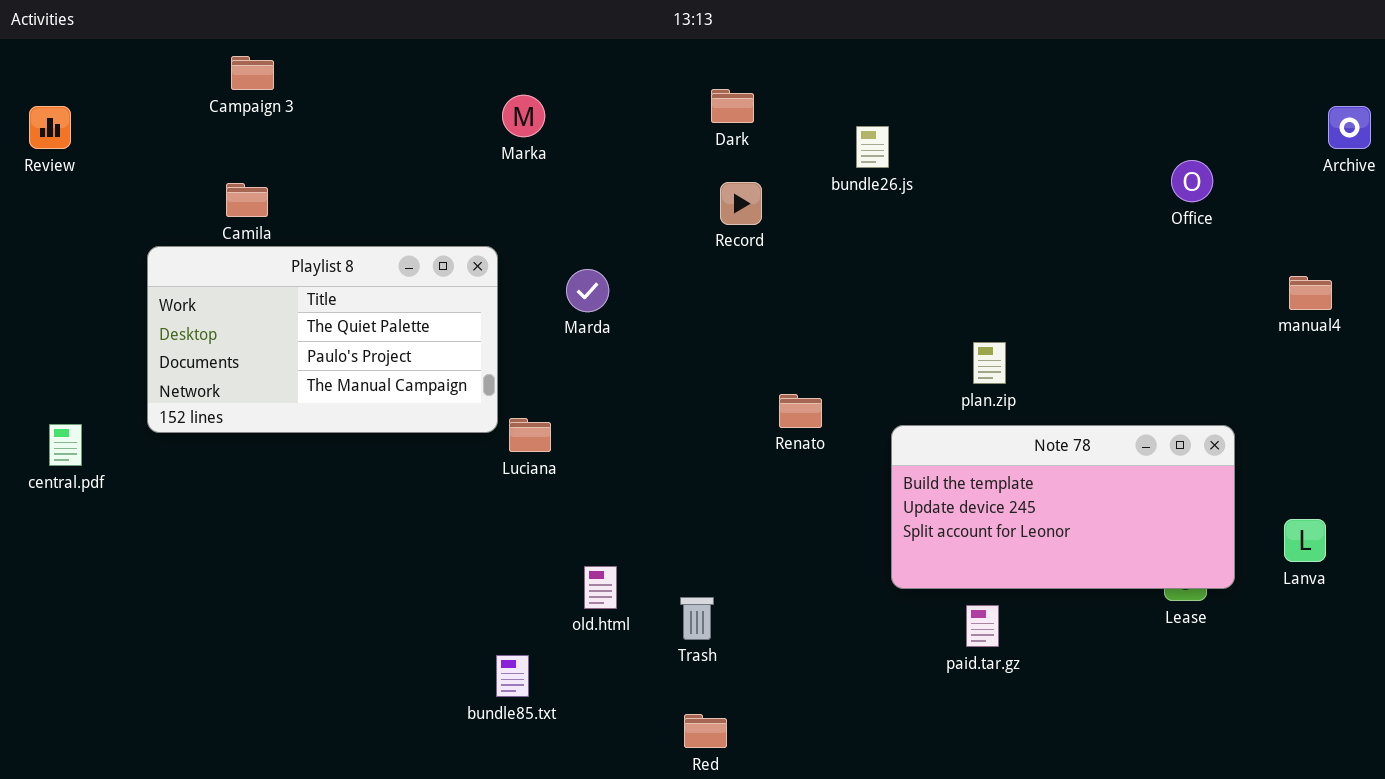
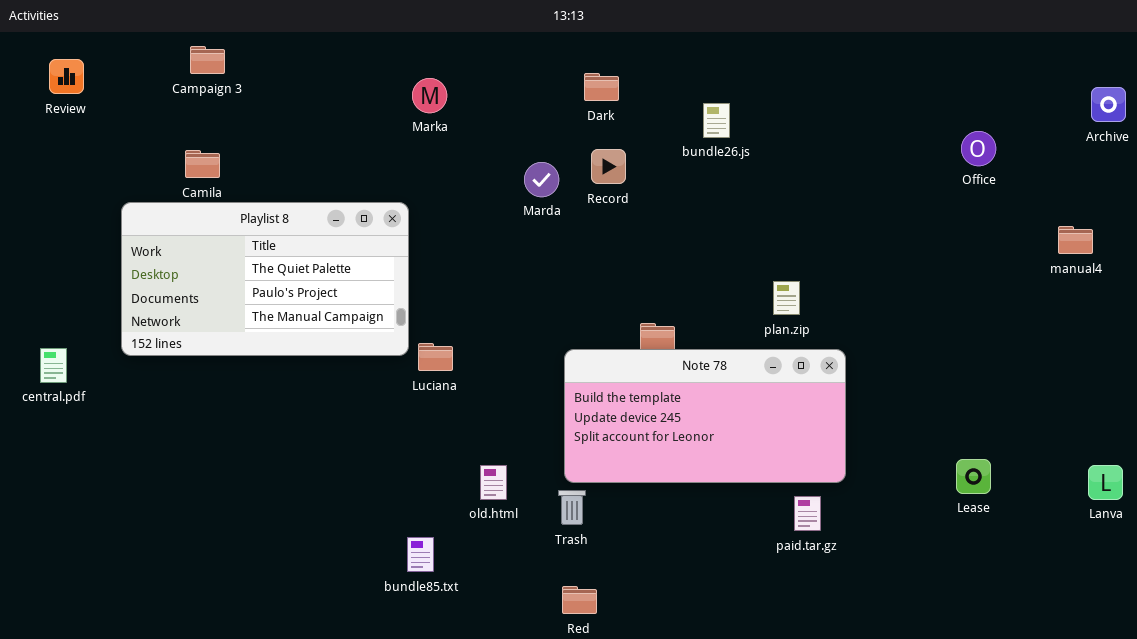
Review: [29,106,71,149] -> [49,59,84,94], moved
Marda: [566,269,609,312] -> [524,162,559,197], moved
plan.zip: [973,342,1006,384] -> [773,281,800,315], moved
Note 78: [891,425,1235,589] -> [564,349,846,483], moved
Lanva: [1284,519,1326,562] -> [1088,465,1123,500], moved

